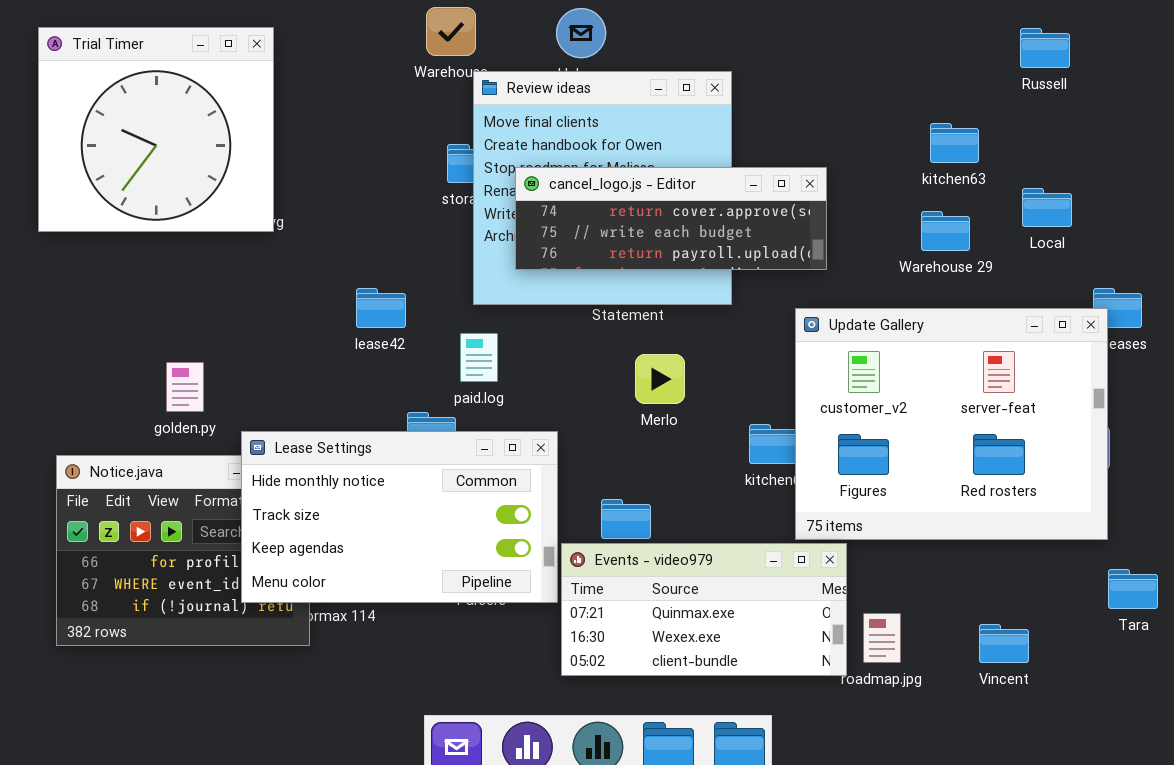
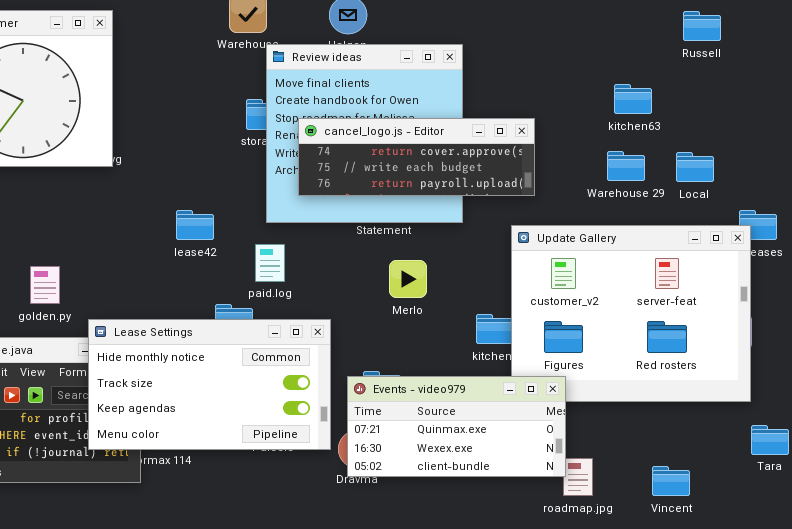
Local: [1022,188,1072,227] -> [676,152,714,182], moved
Events - video979: [561,543,847,676] -> [347,376,566,477], moved

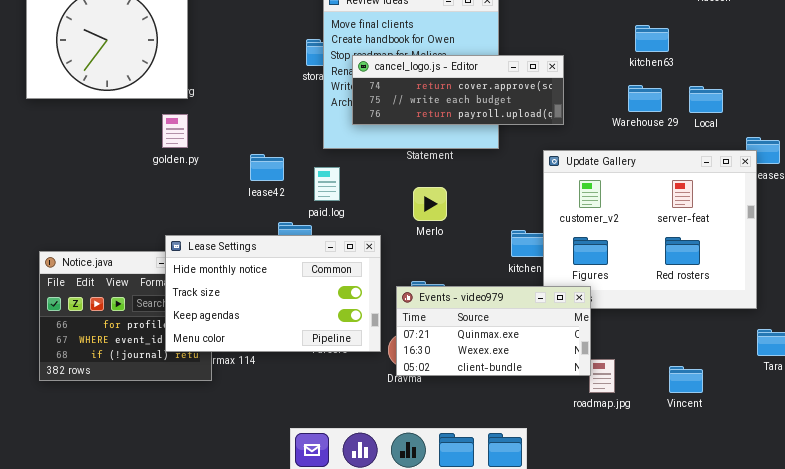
lease42: [176,210,214,240] -> [250,154,284,181], moved
Merlo: [389,260,427,298] -> [413,187,447,221], moved
golden.py: [30,266,60,304] -> [162,114,188,148], moved

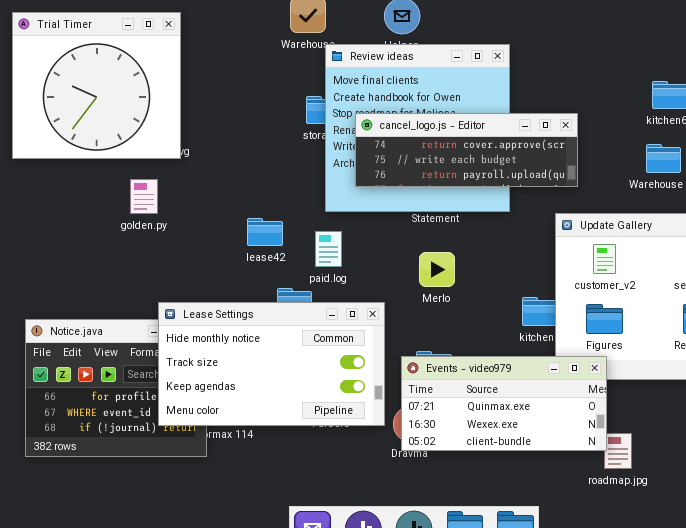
golden.py: [162,114,188,148] -> [130,179,158,214], moved

